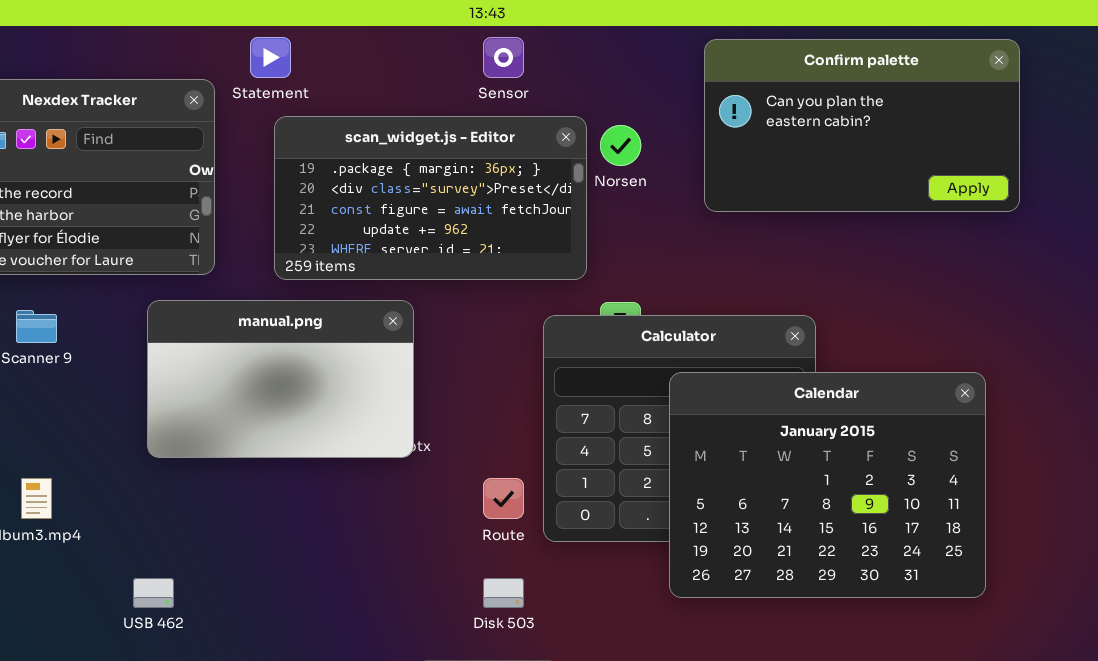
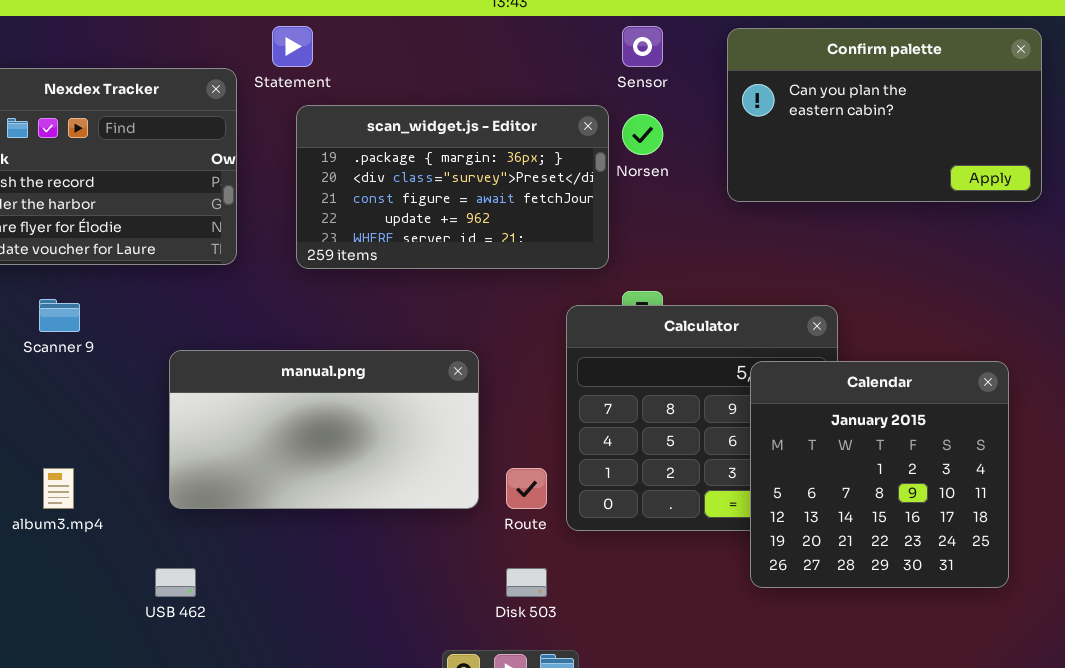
Sensor: [483,37,524,78] -> [622,26,663,67], moved
manual.png: [147,300,414,458] -> [169,350,479,509], moved, resized
Calendar: [669,372,986,598] -> [750,361,1009,588], resized

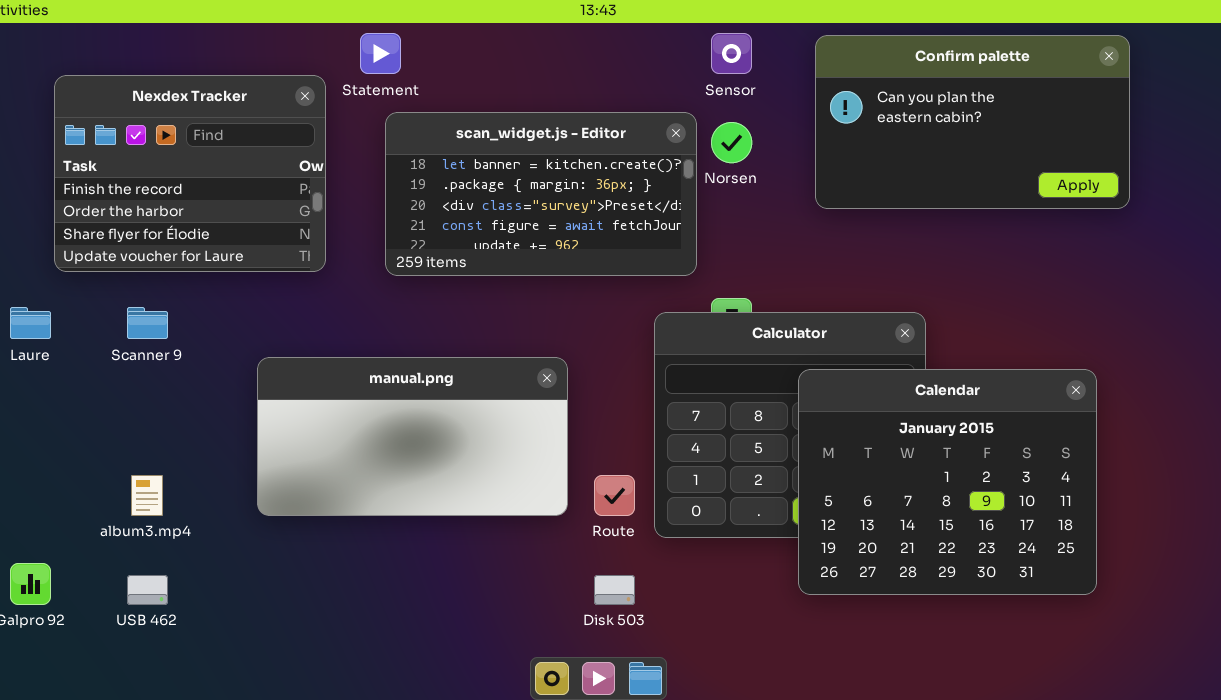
scan_widget.js - Editor: [296,105,609,269] -> [385,112,697,276], scrolled up 1 row
Calendar: [750,361,1009,588] -> [798,369,1097,595], resized
USB 462: [155,568,196,597] -> [127,575,168,605], moved

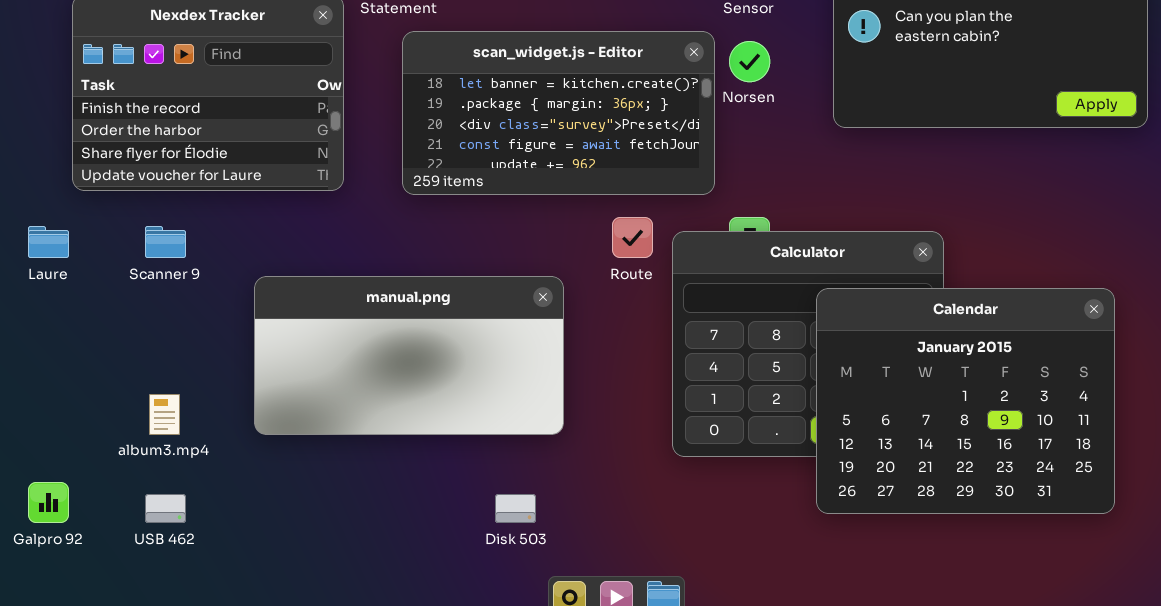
manual.png: [257,357,568,516] -> [254,276,564,435], moved
Route: [594,475,635,516] -> [612,217,653,258], moved
Disk 503: [594,575,635,605] -> [495,494,536,523], moved

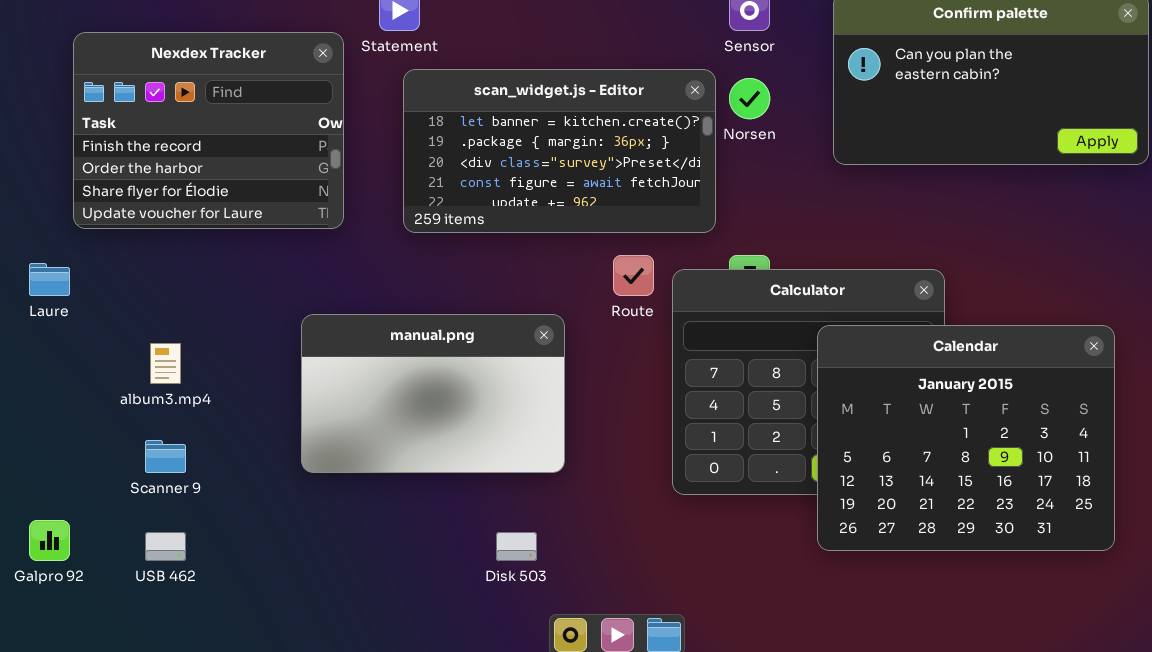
Scanner 9: [145,226,186,258] -> [145,440,186,473], moved
manual.png: [254,276,564,435] -> [301,314,565,473], resized
album3.mp4: [149,394,180,435] -> [150,343,181,384], moved

